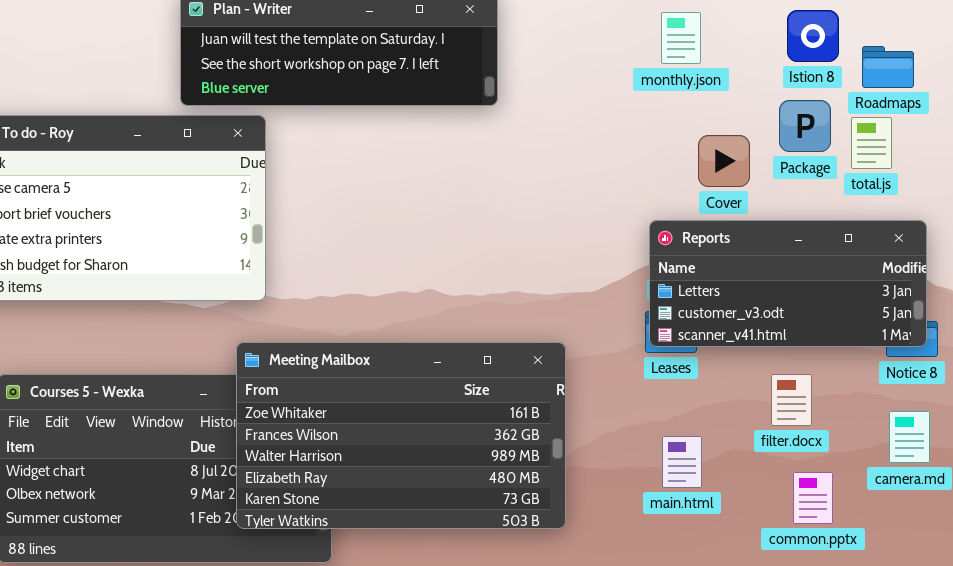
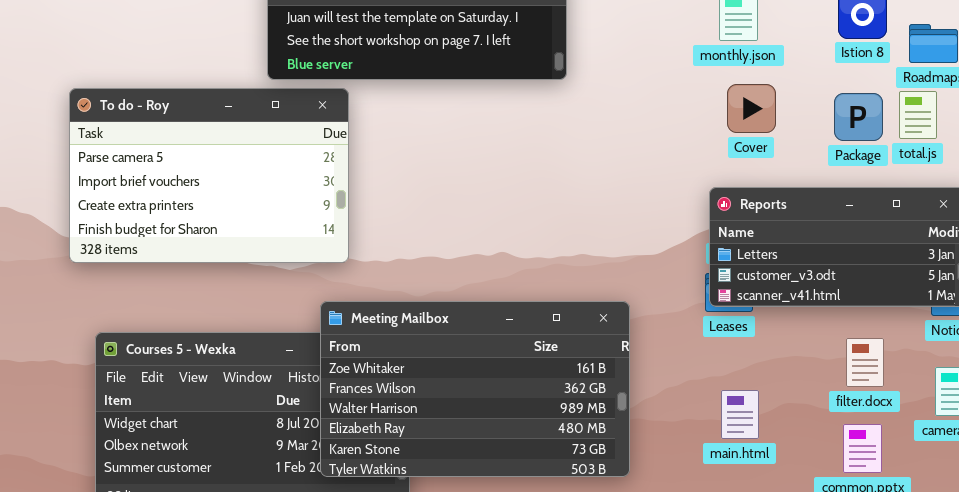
Package: [779,100,831,152] -> [834,93,883,141], moved
Cover: [698,135,750,187] -> [727,84,776,133], moved
filter.docx: [771,374,812,426] -> [846,338,884,387], moved

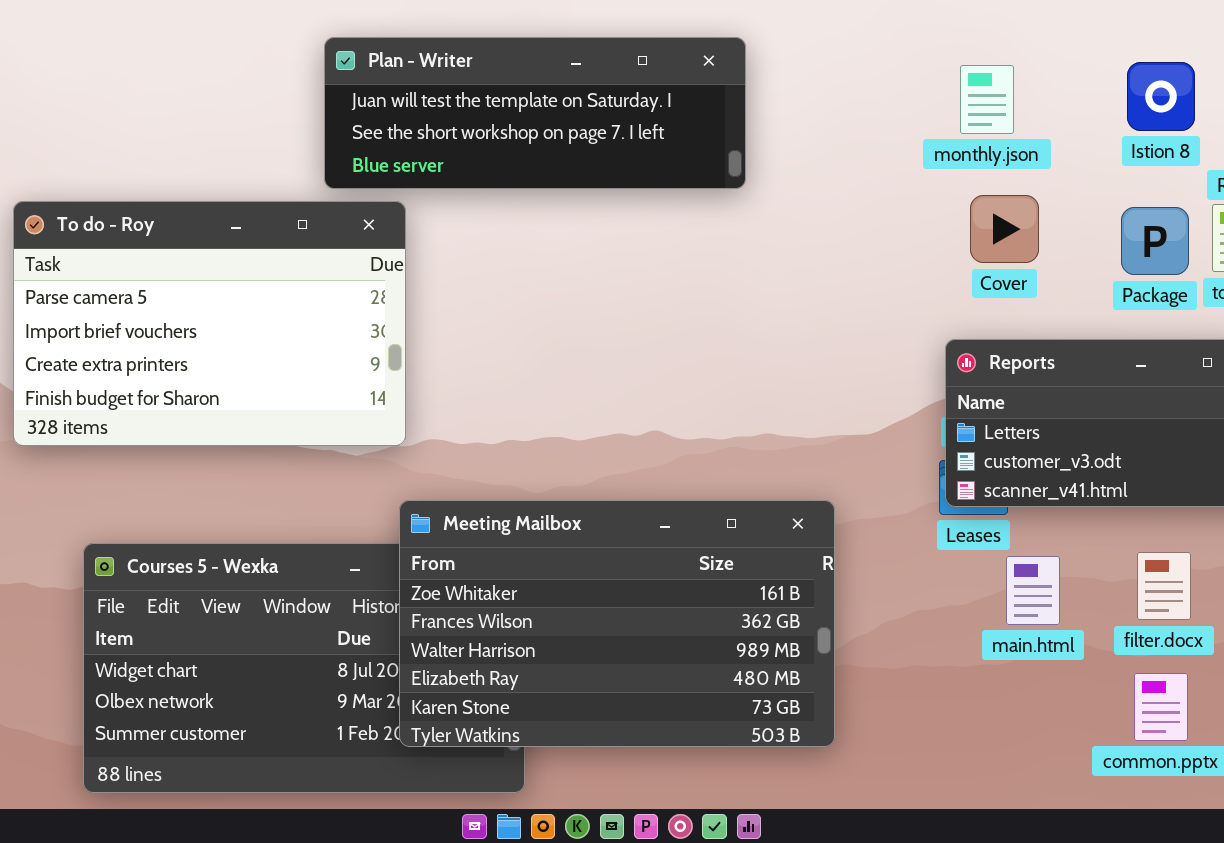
To do - Roy: [69,88,349,263] -> [13,201,406,446], moved
main.html: [721,390,759,439] -> [1006,556,1060,625], moved

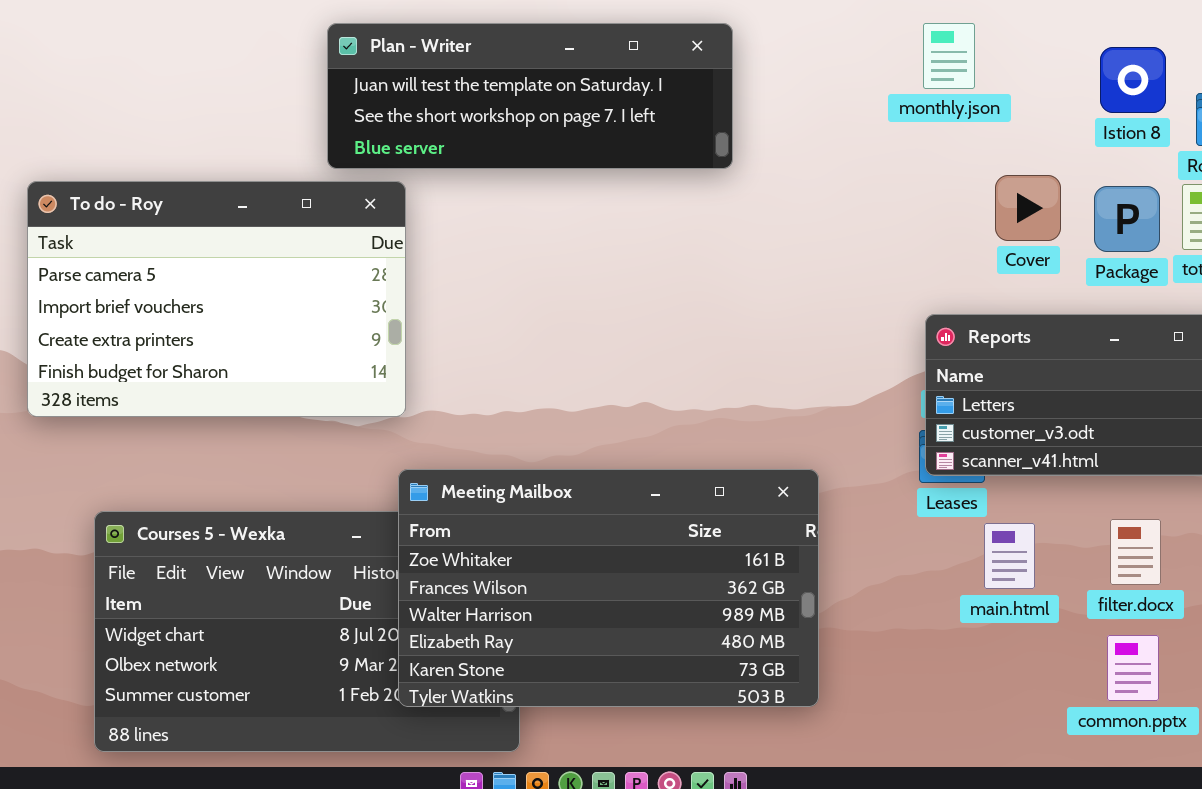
monthly.json: [960,65,1014,134] -> [923,23,975,89], moved
Cover: [970,195,1039,263] -> [995,175,1061,241], moved

